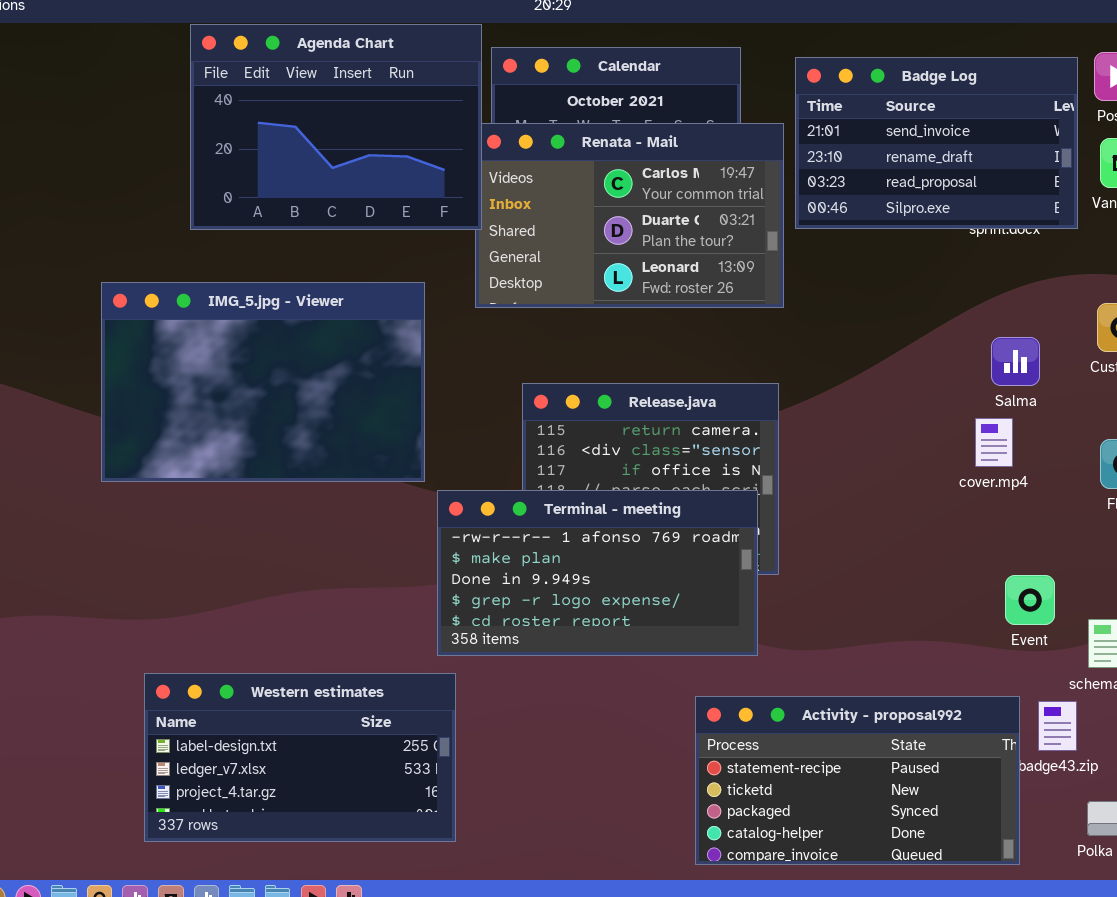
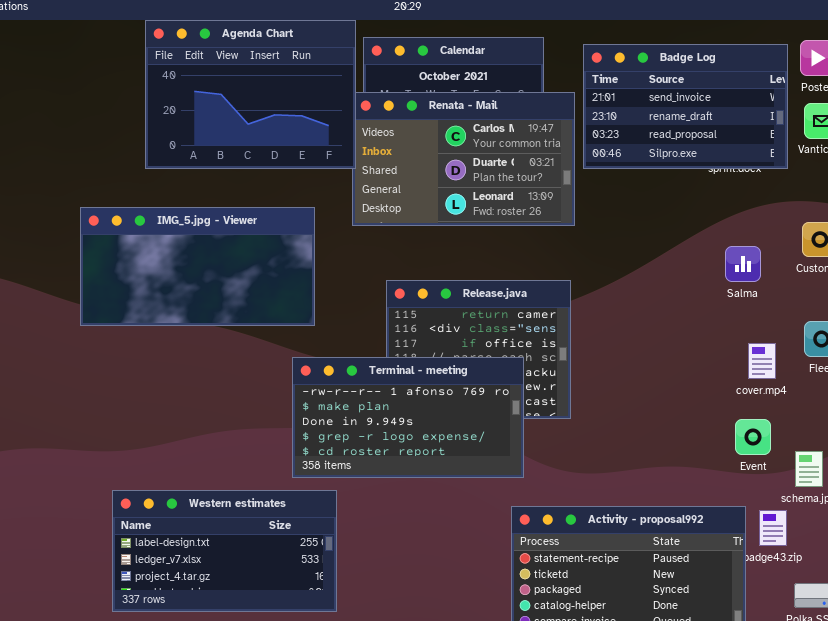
IMG_5.jpg - Viewer: [101,282,425,482] -> [80,207,315,326], resized
cover.mp4: [975,418,1013,467] -> [748,343,776,379], moved
Terminal - meeting: [437,490,758,656] -> [292,357,524,478], moved

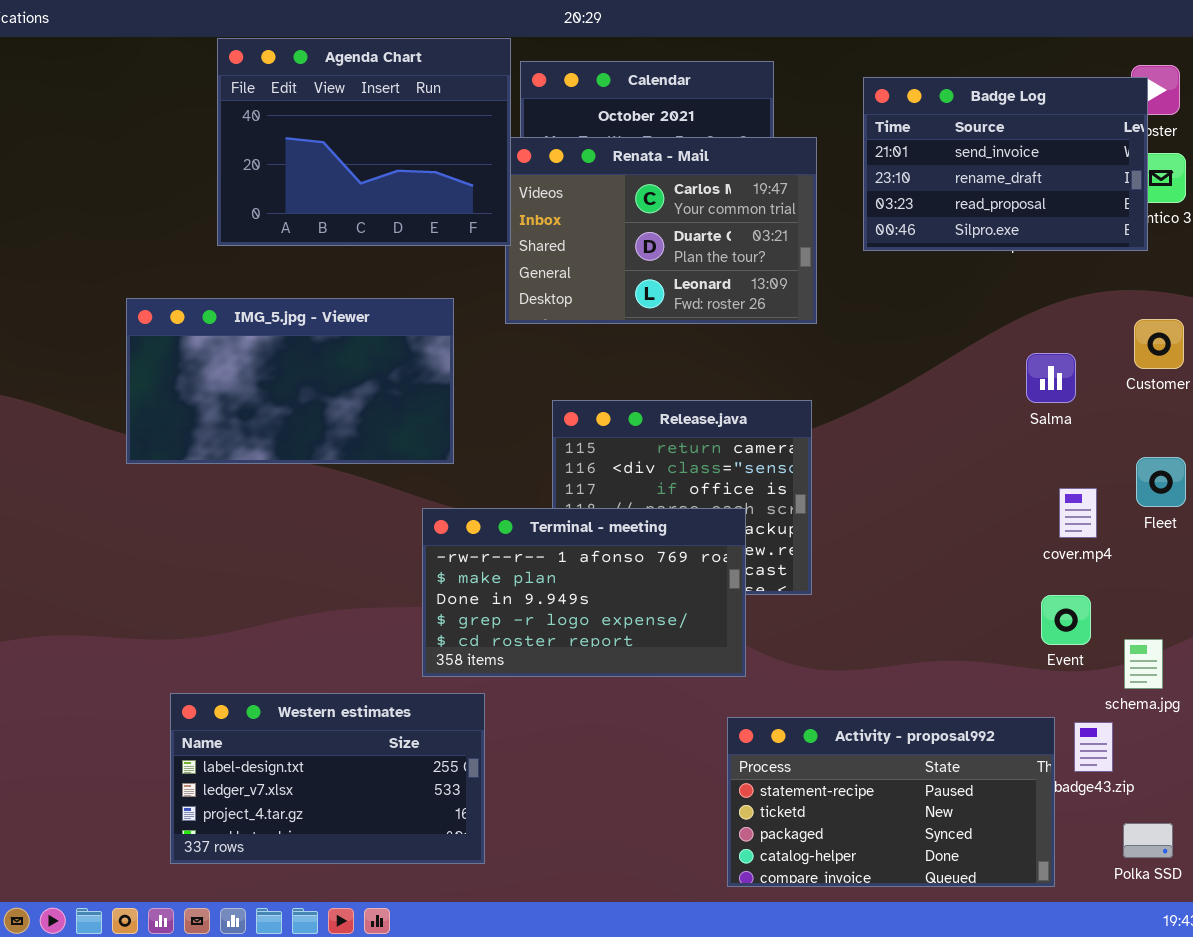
Badge Log: [583,44,788,169] -> [863,77,1148,251], moved

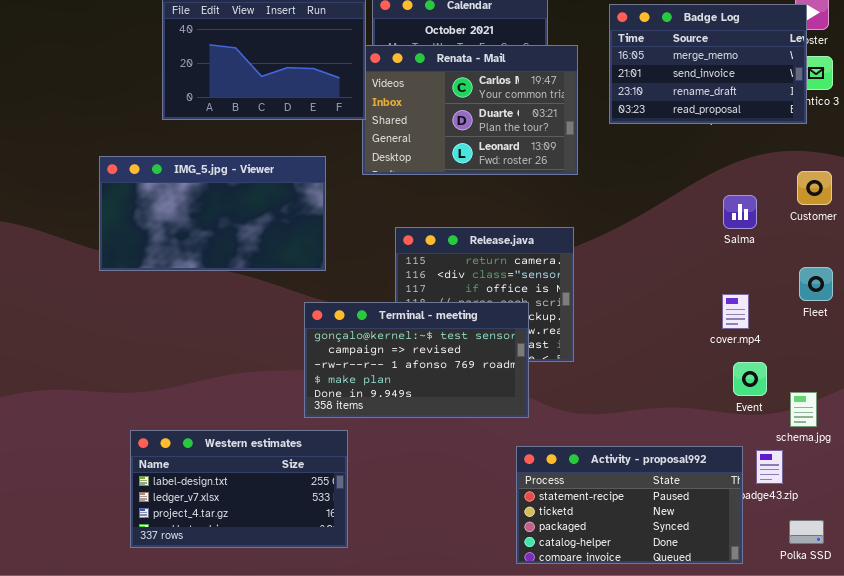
Badge Log: [863,77,1148,251] -> [609,4,807,124], scrolled up 1 row
cover.mp4: [1059,488,1097,538] -> [722,294,749,329], moved
Terminal - meeting: [422,508,746,677] -> [304,302,529,418], scrolled up 2 rows

